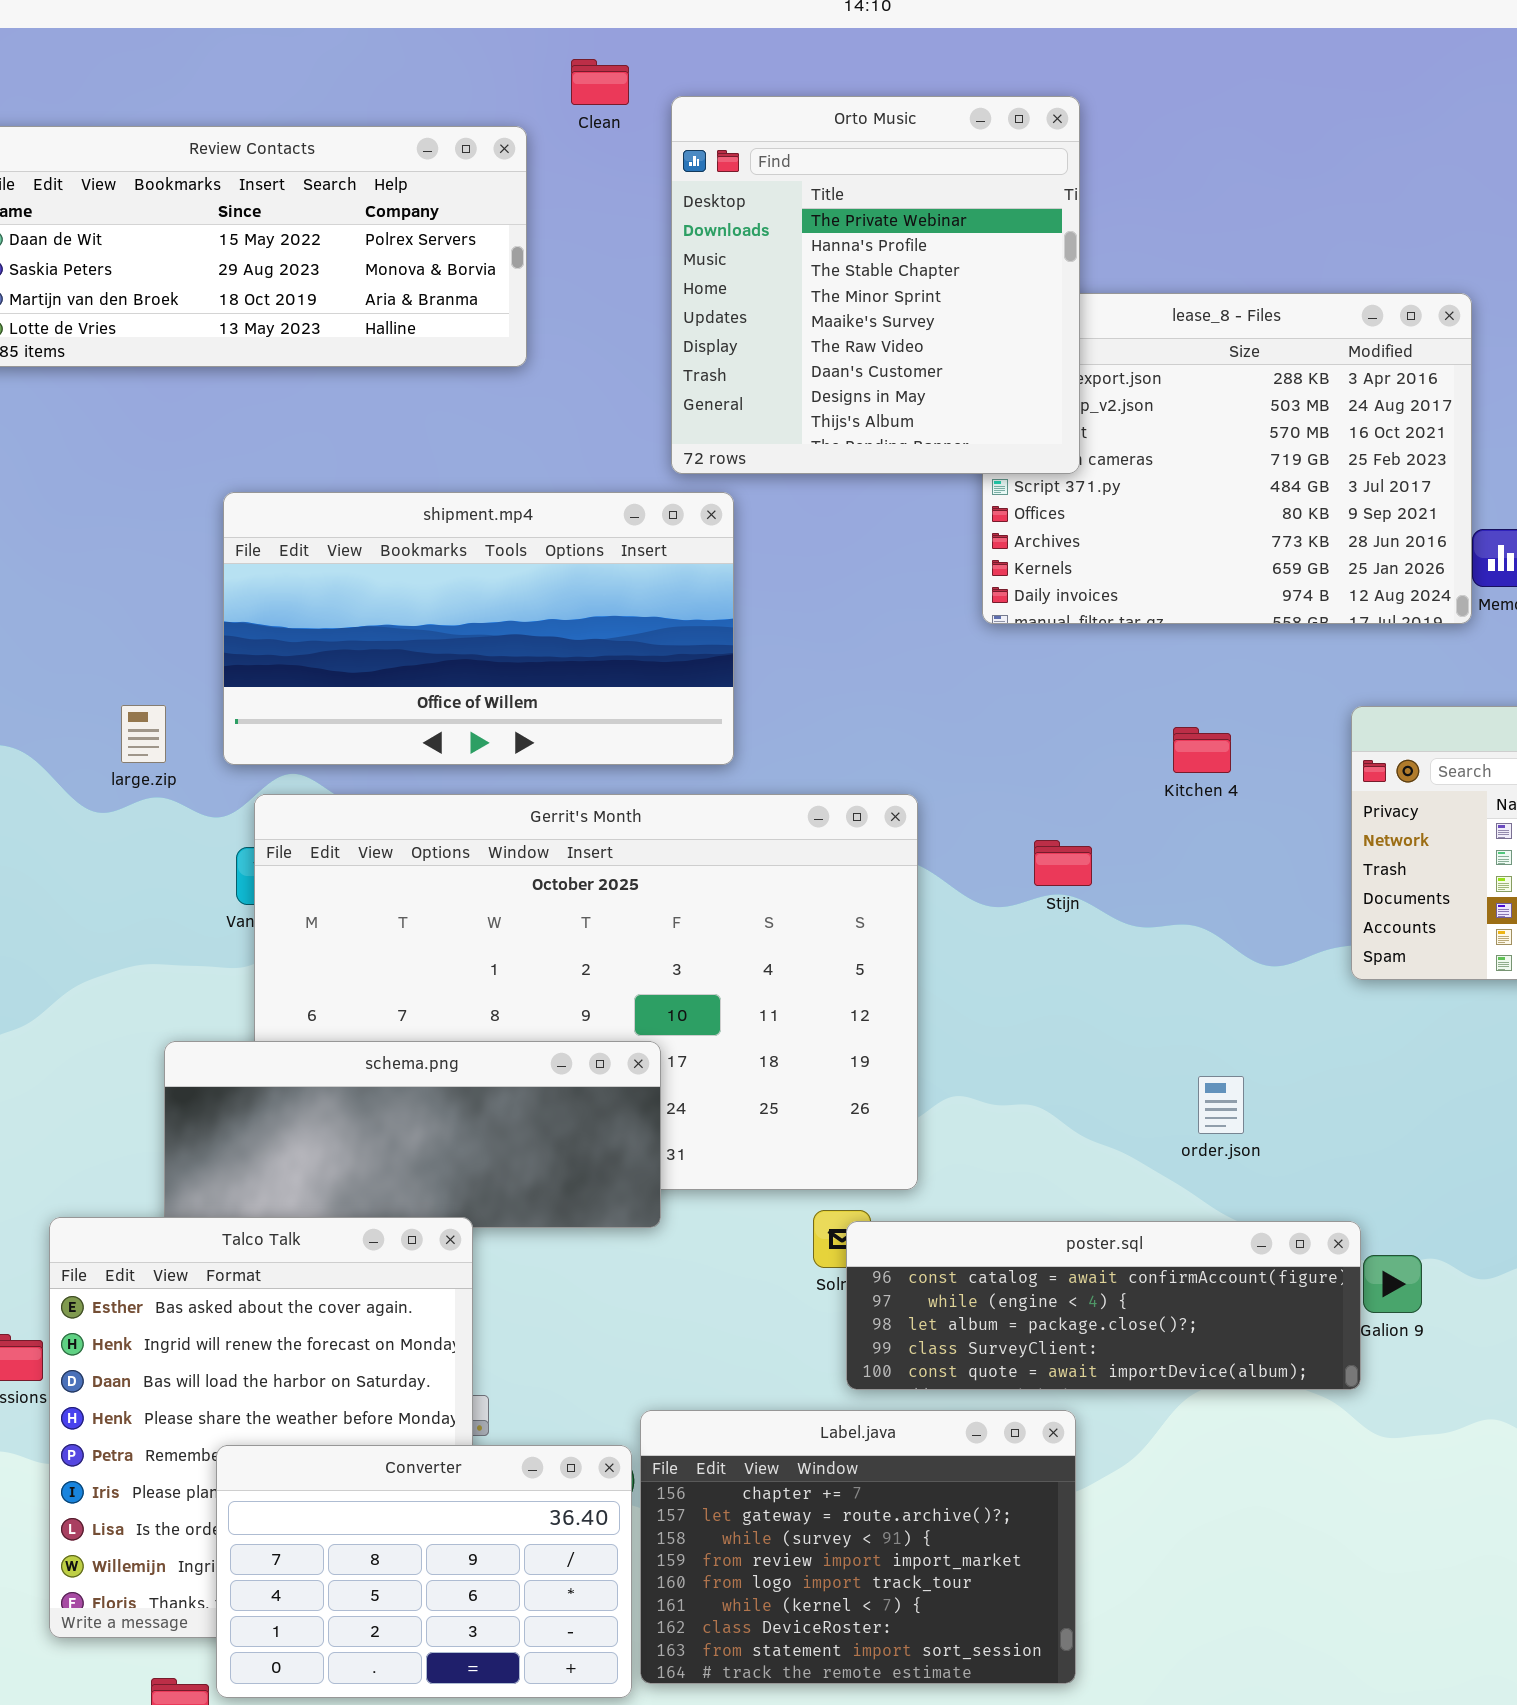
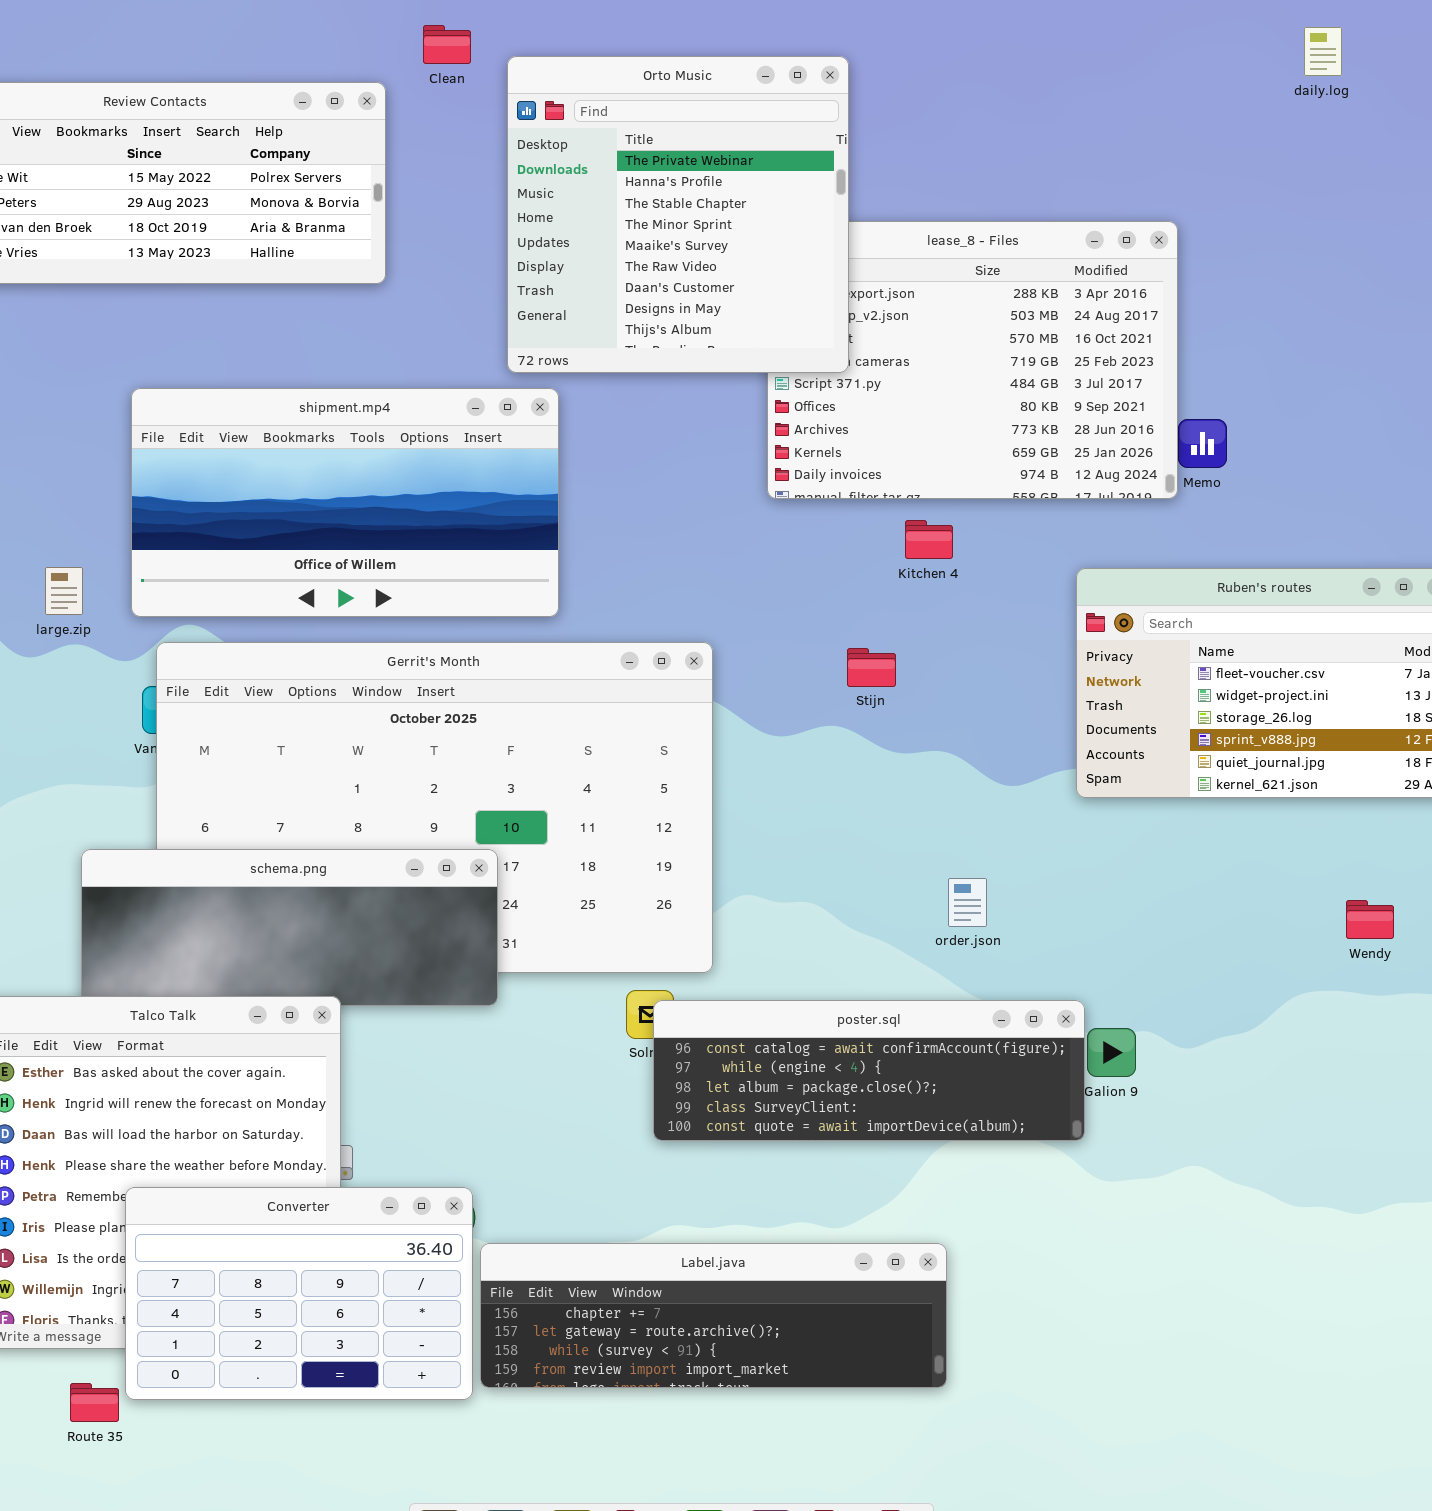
Kitchen 4: [1173,727,1231,773] -> [905,520,953,559], moved
Stijn: [1034,840,1092,886] -> [847,648,896,687], moved
Label.java: [640,1410,1076,1684] -> [480,1243,947,1388], resized

